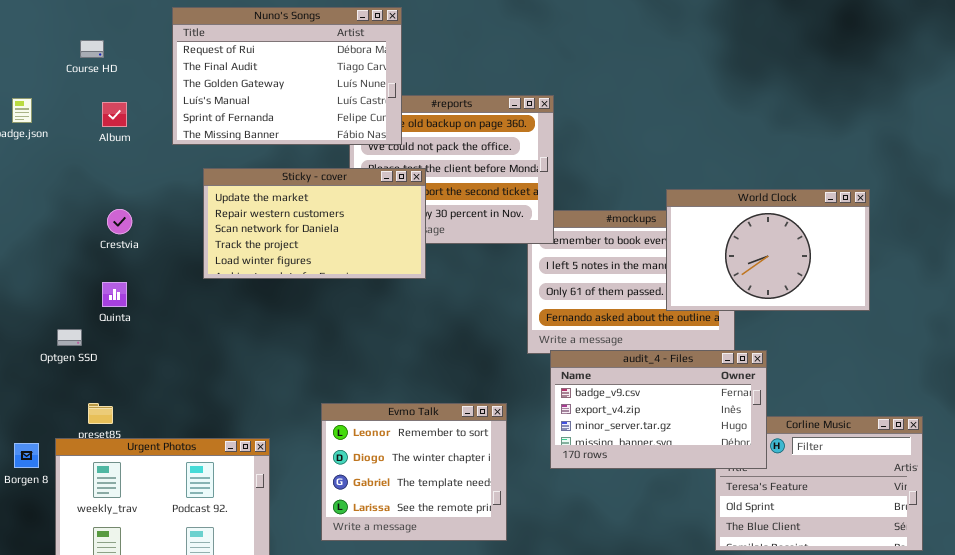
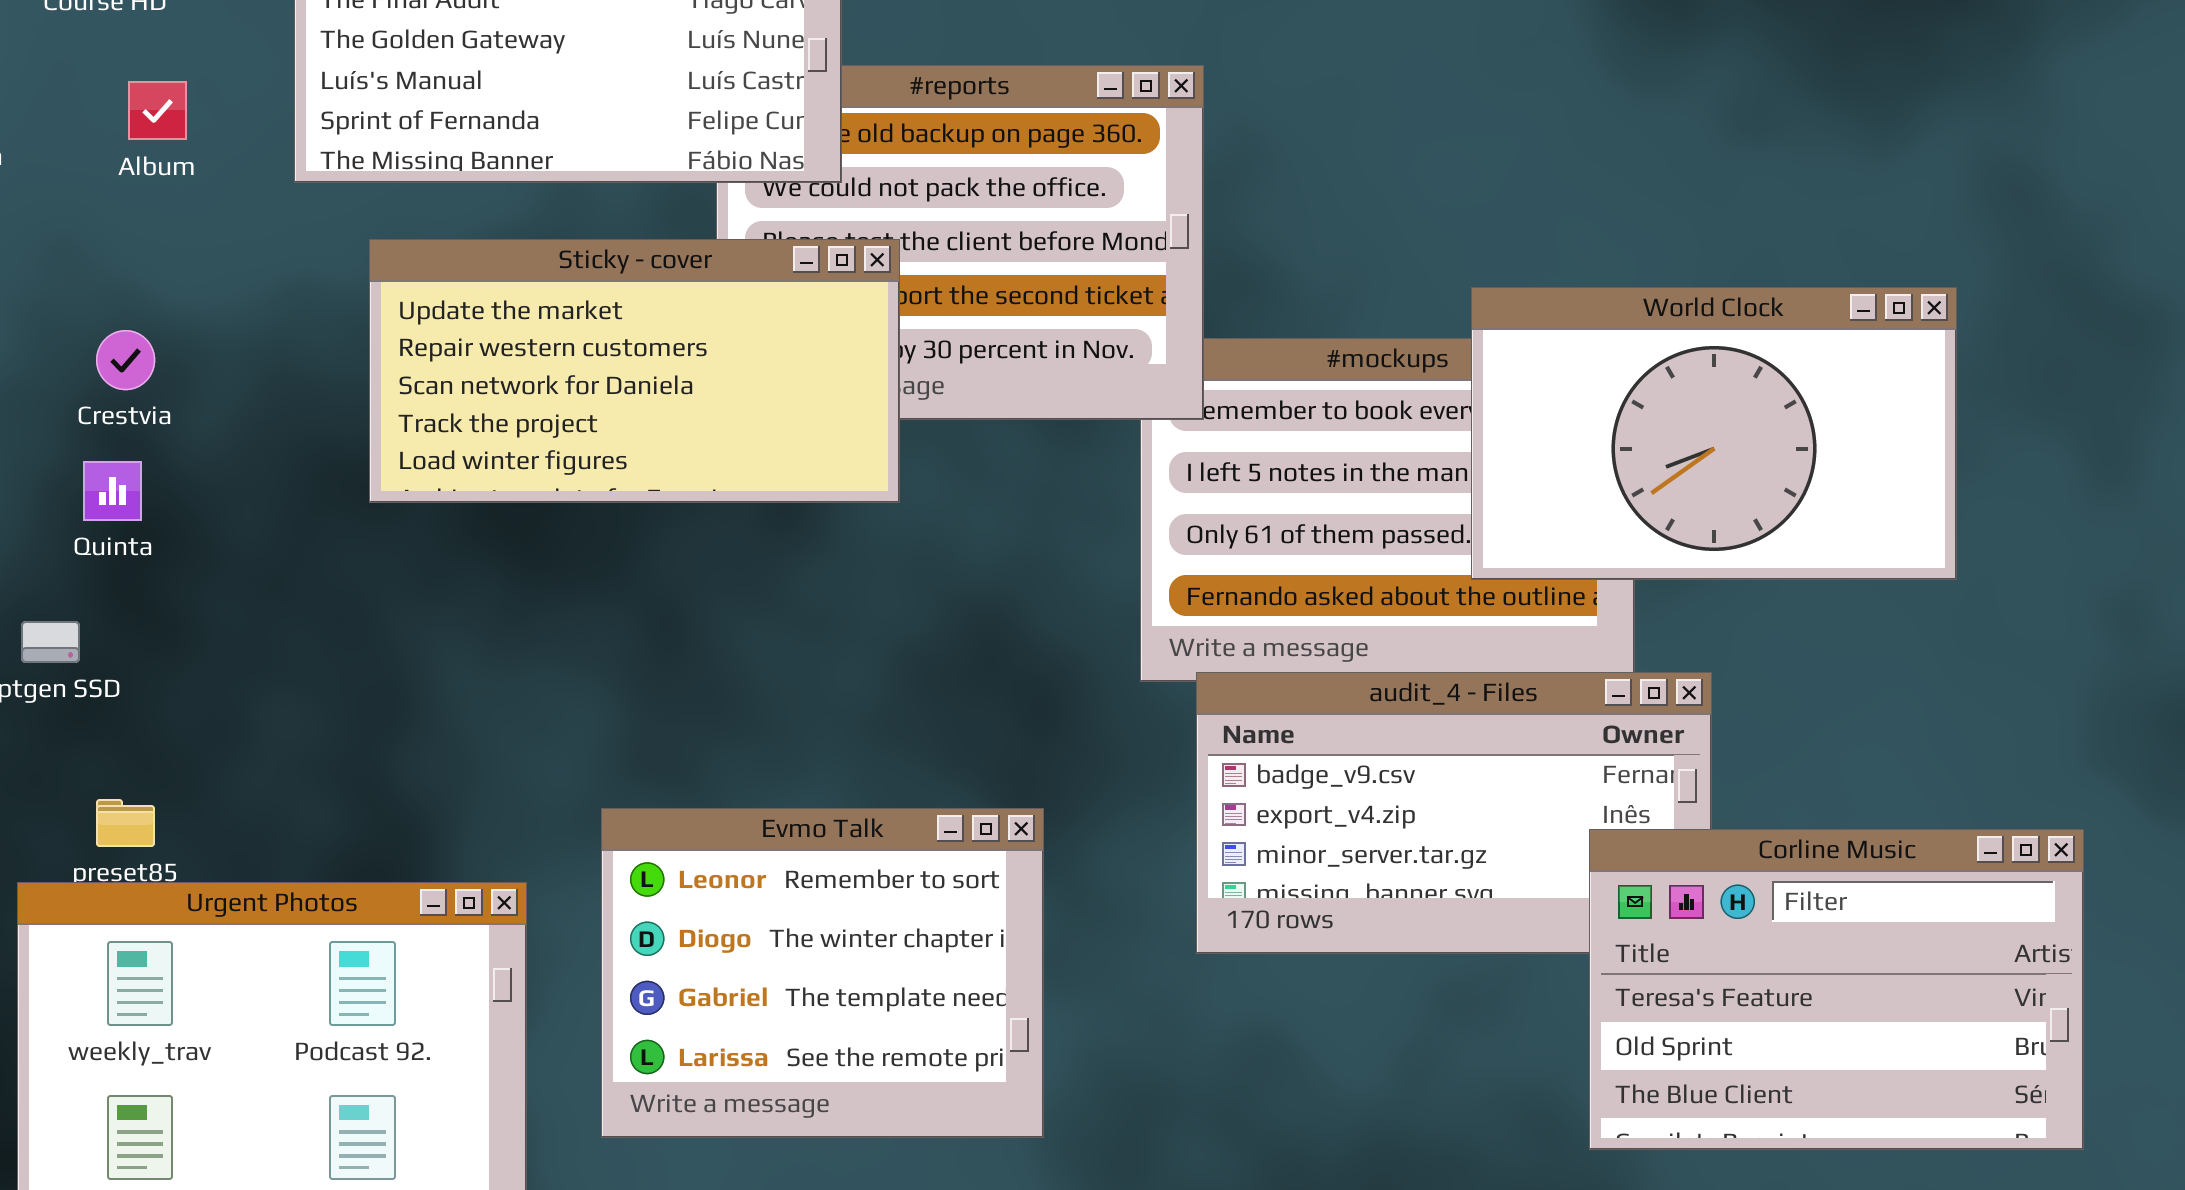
Crestvia: [107,209,132,234] -> [96,330,155,390], moved
Quinta: [102,282,127,307] -> [83,461,142,521], moved
Evmo Talk: [321,403,507,541] -> [601,808,1044,1138], moved
Corline Music: [715,416,923,551] -> [1589,829,2084,1150], raised

